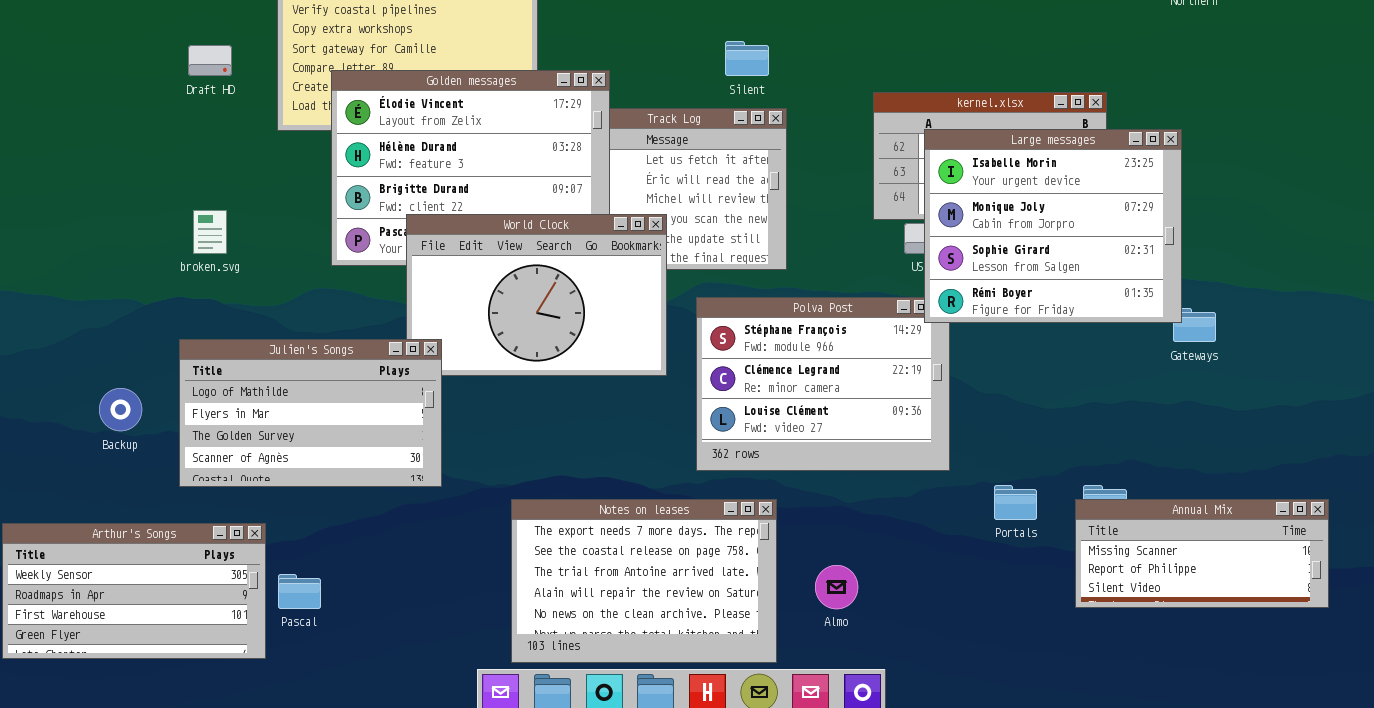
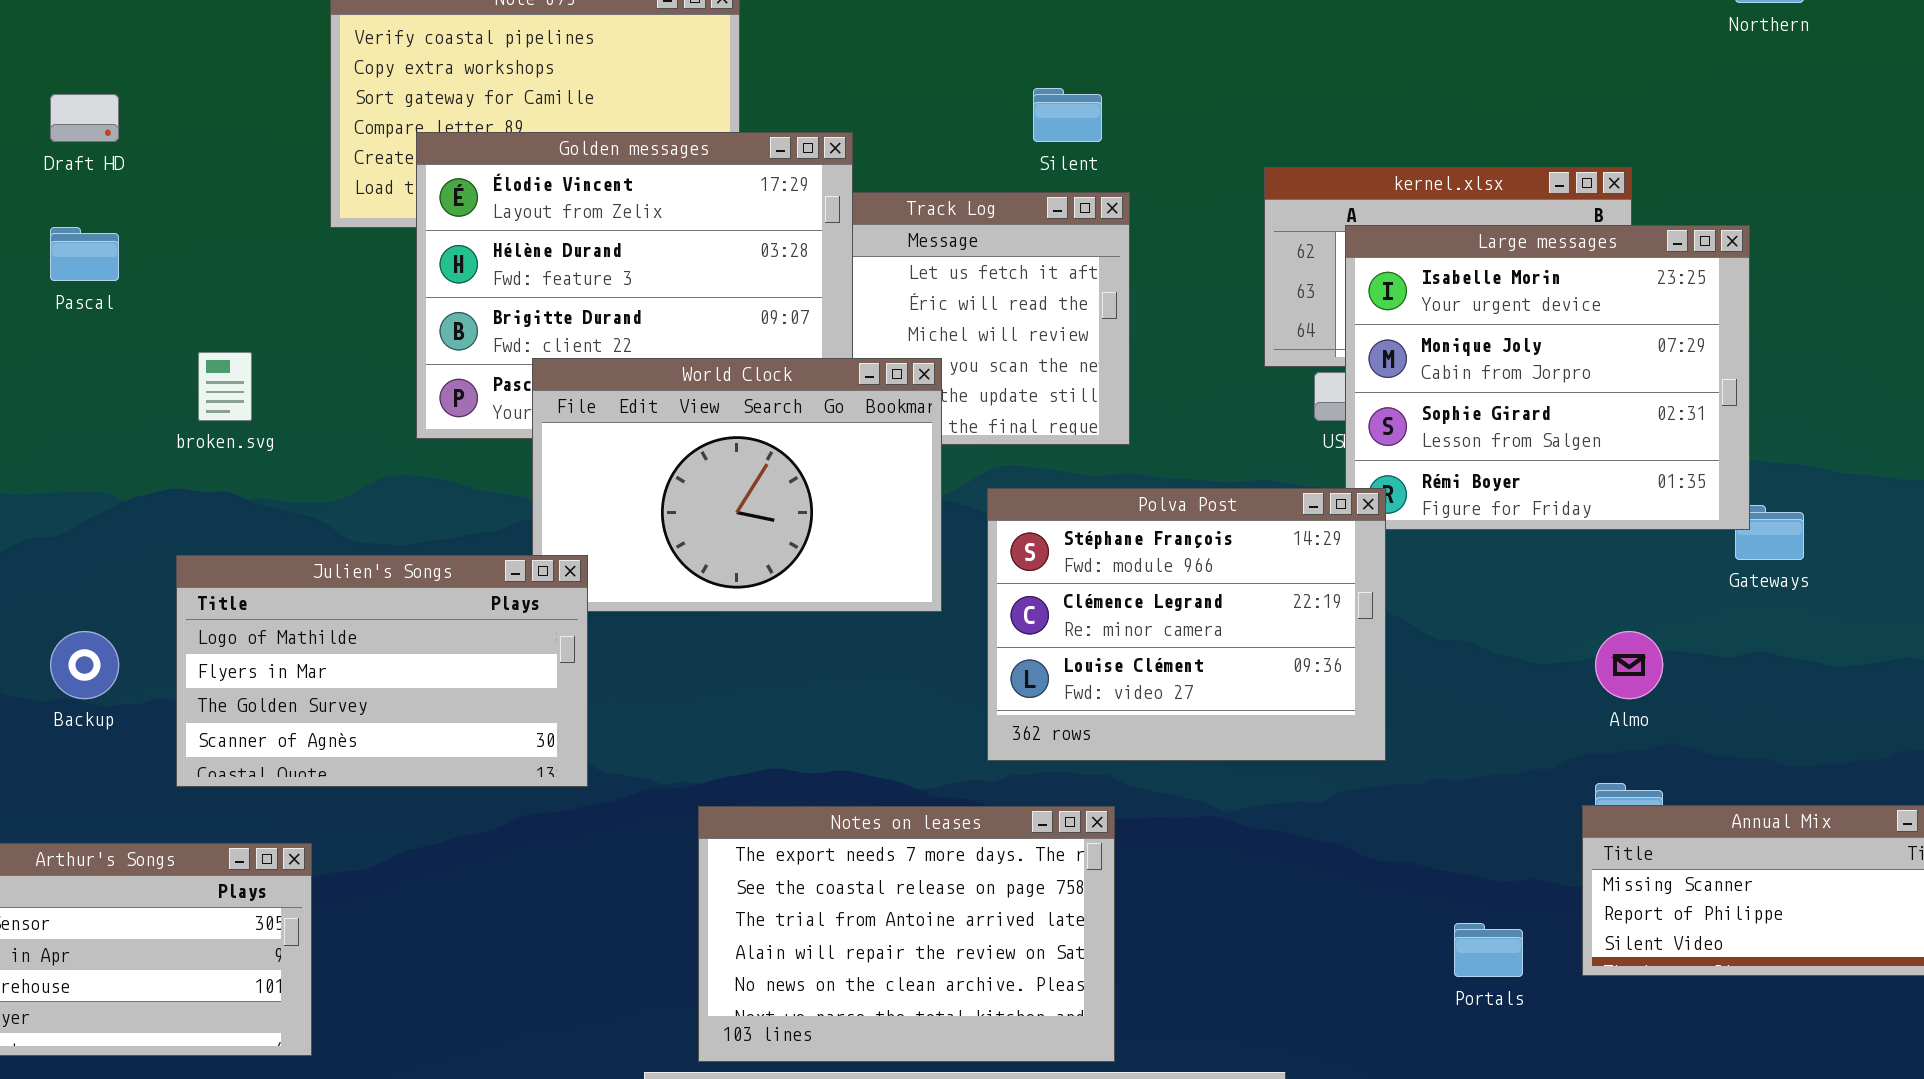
Draft HD: [188,45,232,76] -> [50,94,119,142], moved
Polva Post: [696,297,950,471] -> [987,488,1386,761], raised
Portals: [994,485,1037,520] -> [1454,923,1523,977], moved
Almo: [815,565,858,609] -> [1595,631,1663,699], moved
Pascal: [278,574,321,609] -> [50,227,119,281], moved

